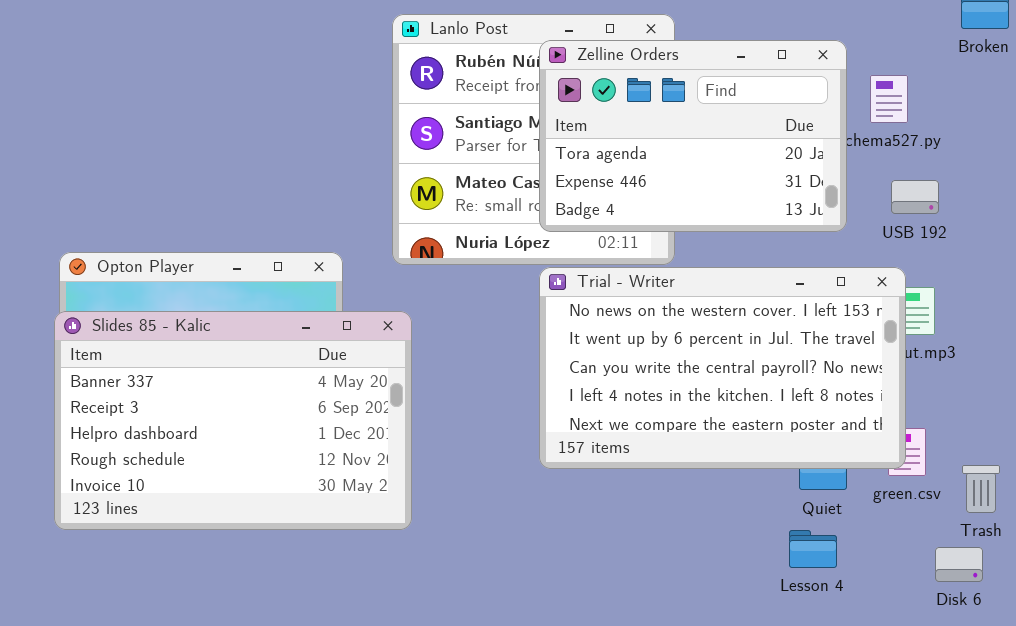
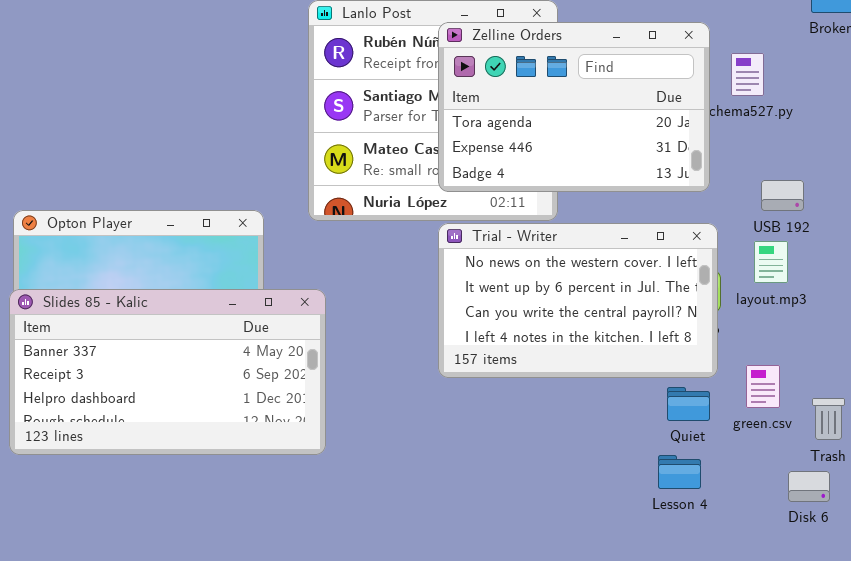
USB 192: [891,180,939,214] -> [761,180,804,211], moved
Trial - Writer: [539,267,906,469] -> [438,223,718,378], resized
Slides 85 - Kalic: [54,311,412,530] -> [9,289,326,455], resized

